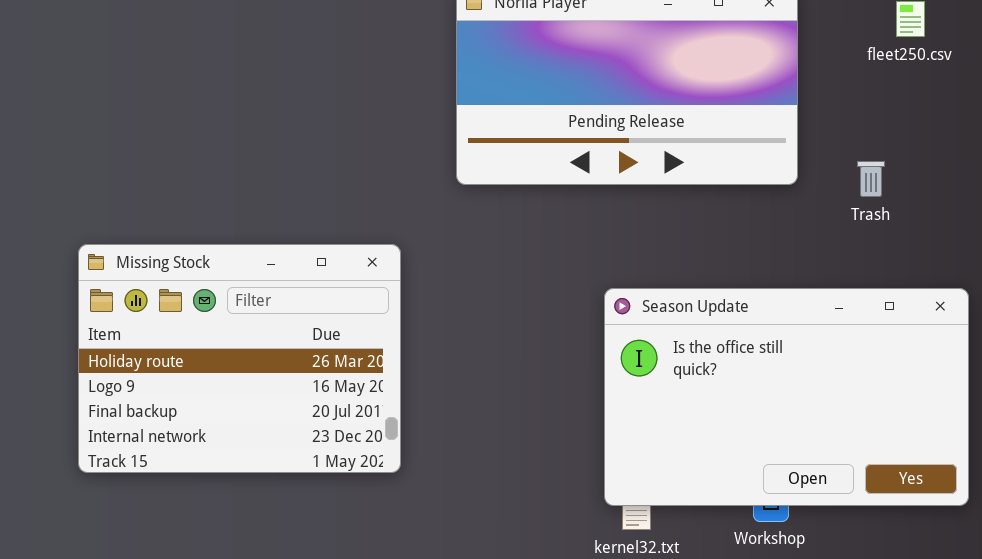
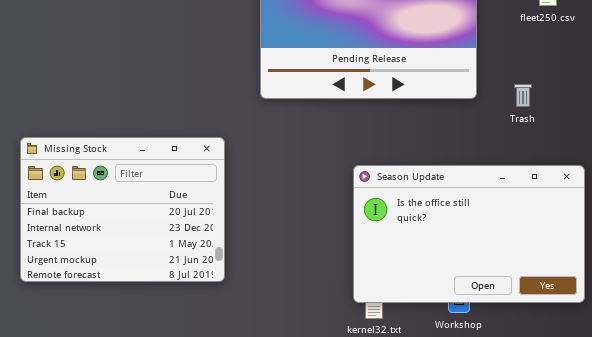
Missing Stock: [78,244,401,473] -> [20,137,225,282], scrolled down 2 rows

